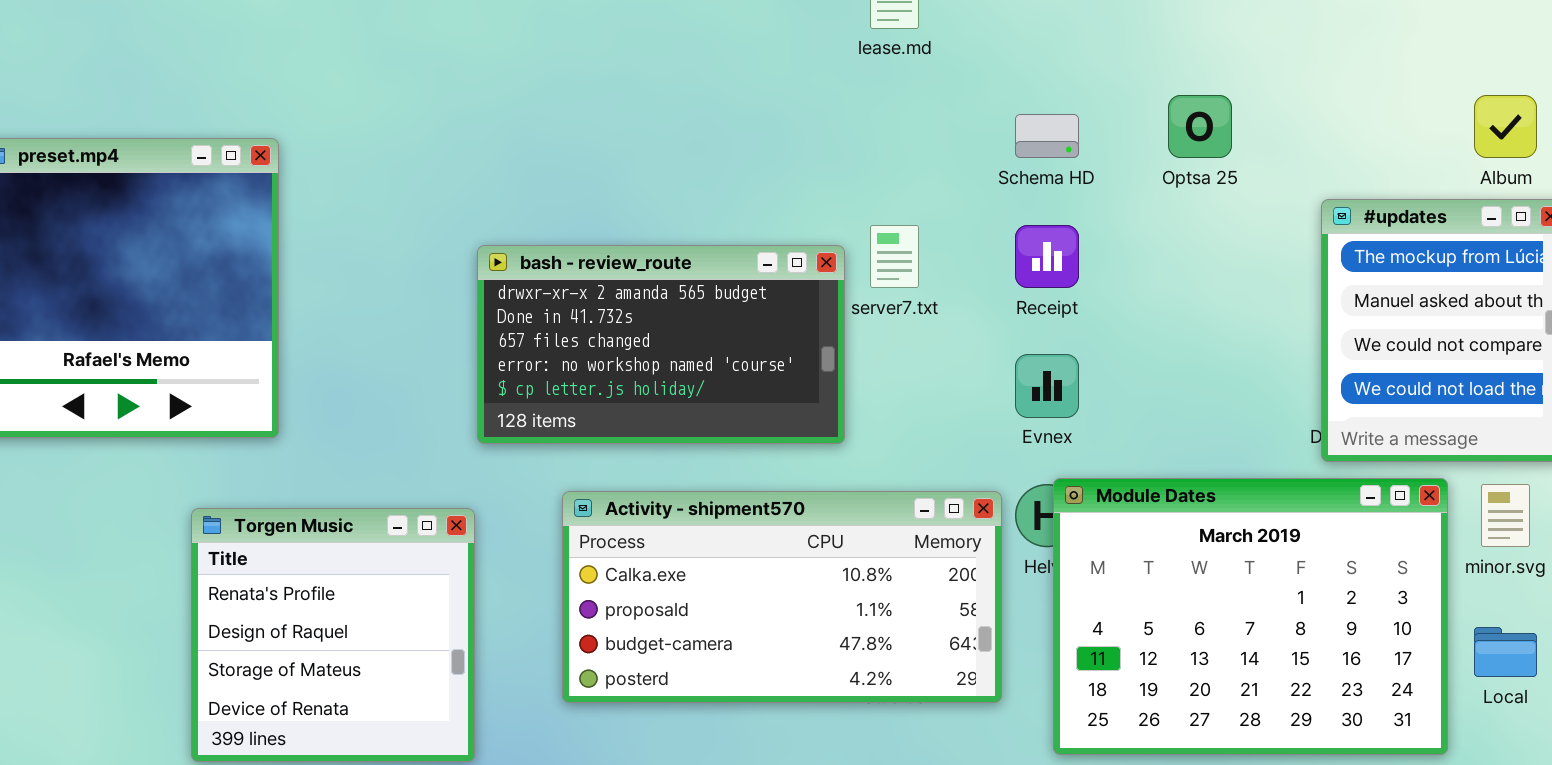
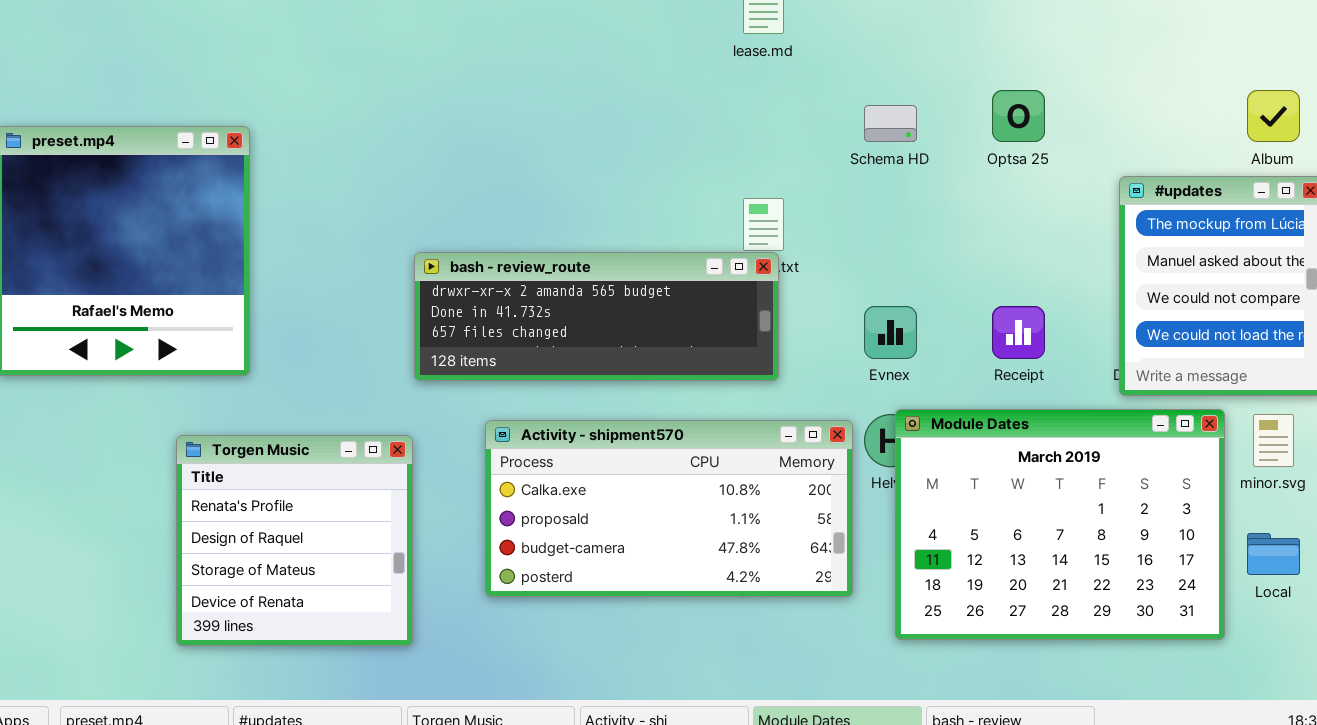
Receipt: [1015,225,1079,288] -> [992,306,1045,359], moved
bash - review_route: [477,245,845,444] -> [414,252,779,381], resized

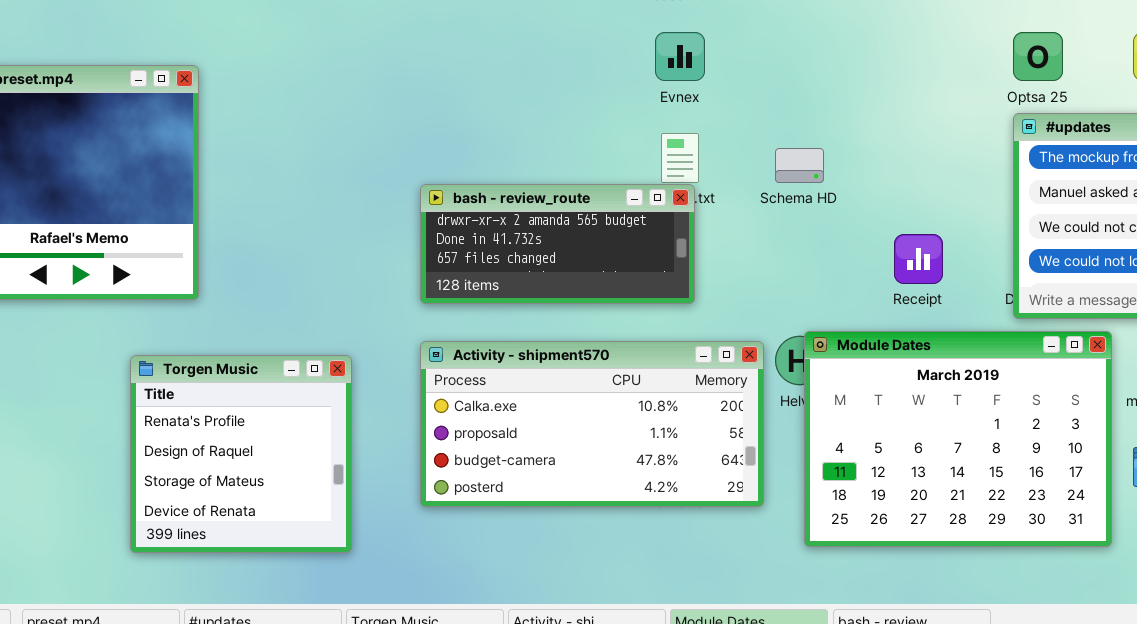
Optsa 25: [992,90,1045,142] -> [1013,32,1063,81], moved
Schema HD: [864,105,917,142] -> [775,148,824,183], moved
bash - review_route: [414,252,779,381] -> [420,184,695,304], resized
Evnex: [864,306,917,359] -> [655,32,705,81], moved

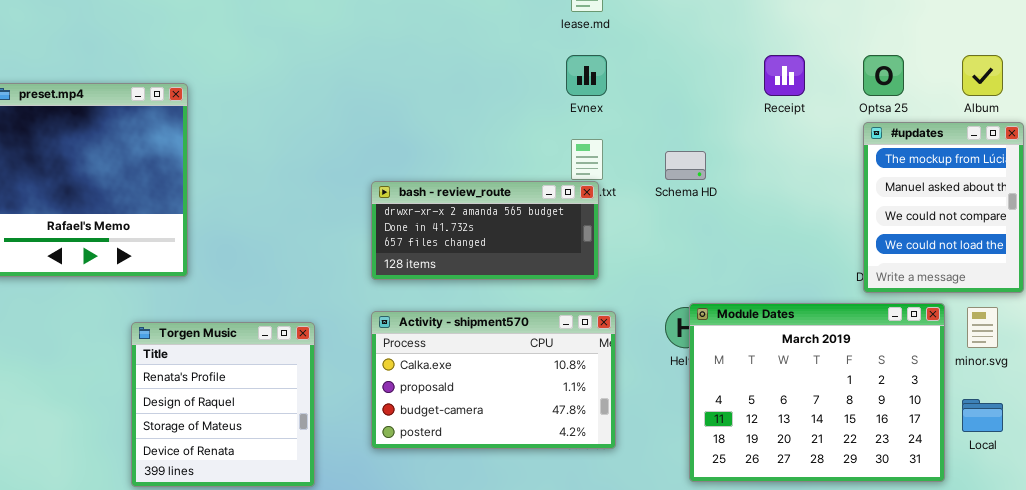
Receipt: [894,234,943,284] -> [764,55,805,96], moved
Activity - shipment570: [420,341,764,507] -> [371,311,616,449], resized

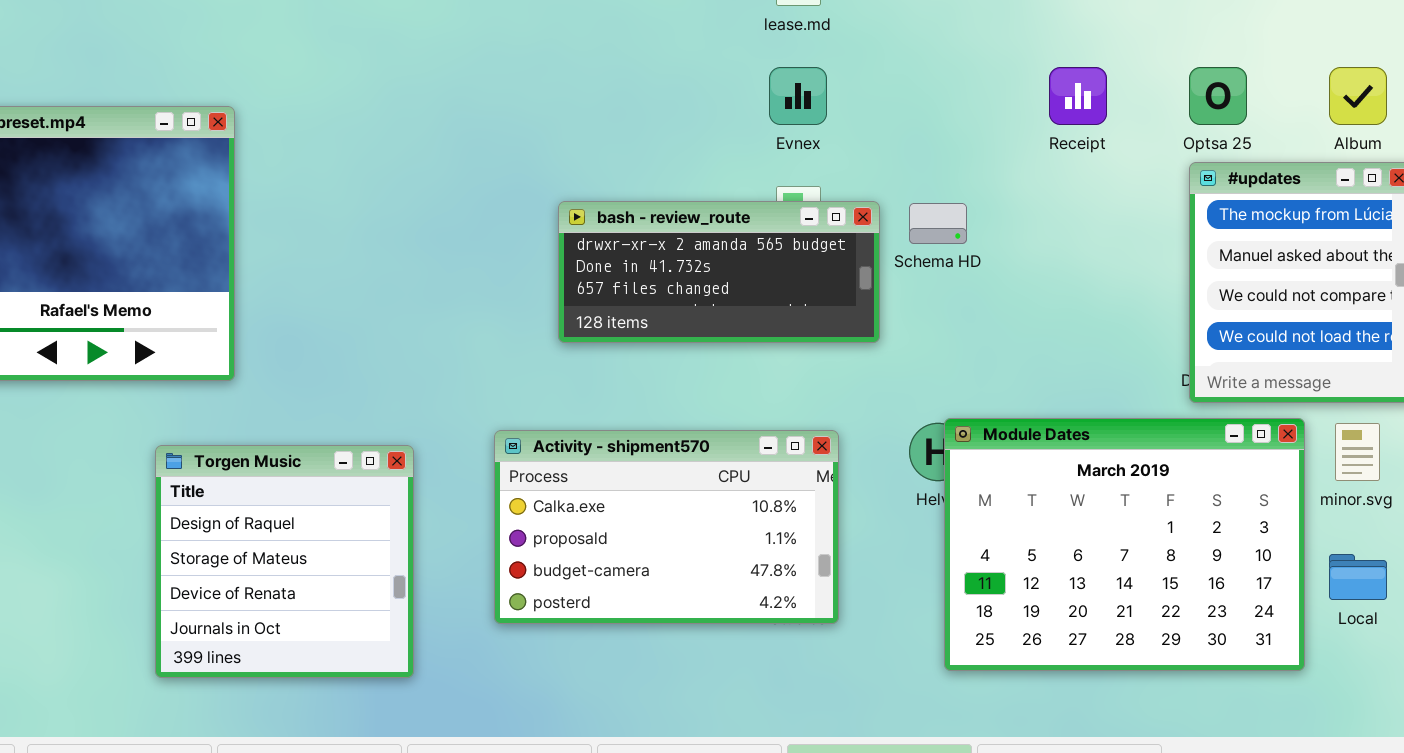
bash - review_route: [371,181,599,280] -> [558,201,880,343], moved
Torgen Music: [131,322,315,487] -> [155,445,414,678], scrolled down 1 row

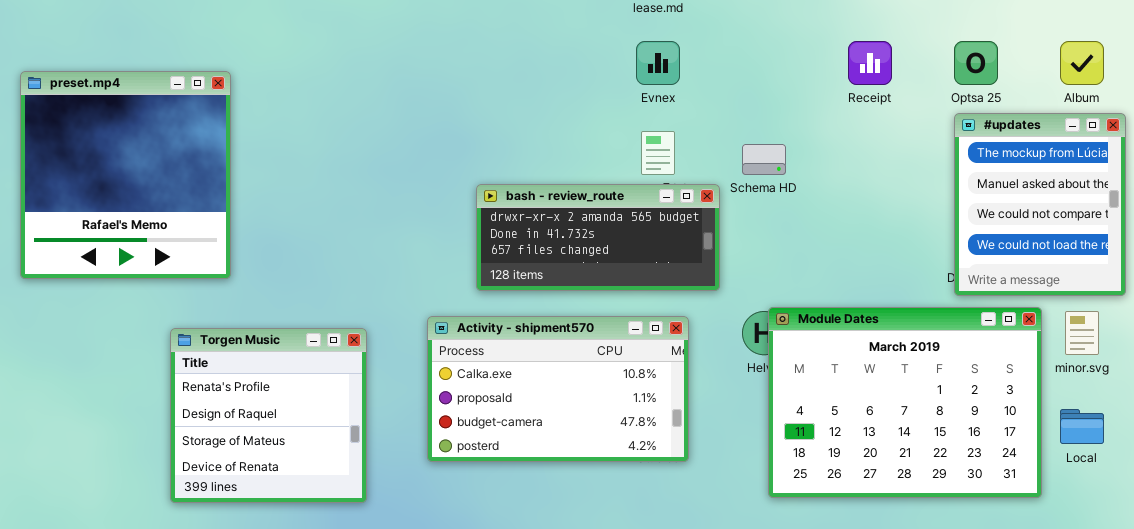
bash - review_route: [558,201,880,343] -> [476,184,720,291], moved
Torgen Music: [155,445,414,678] -> [170,328,367,503], scrolled up 1 row

